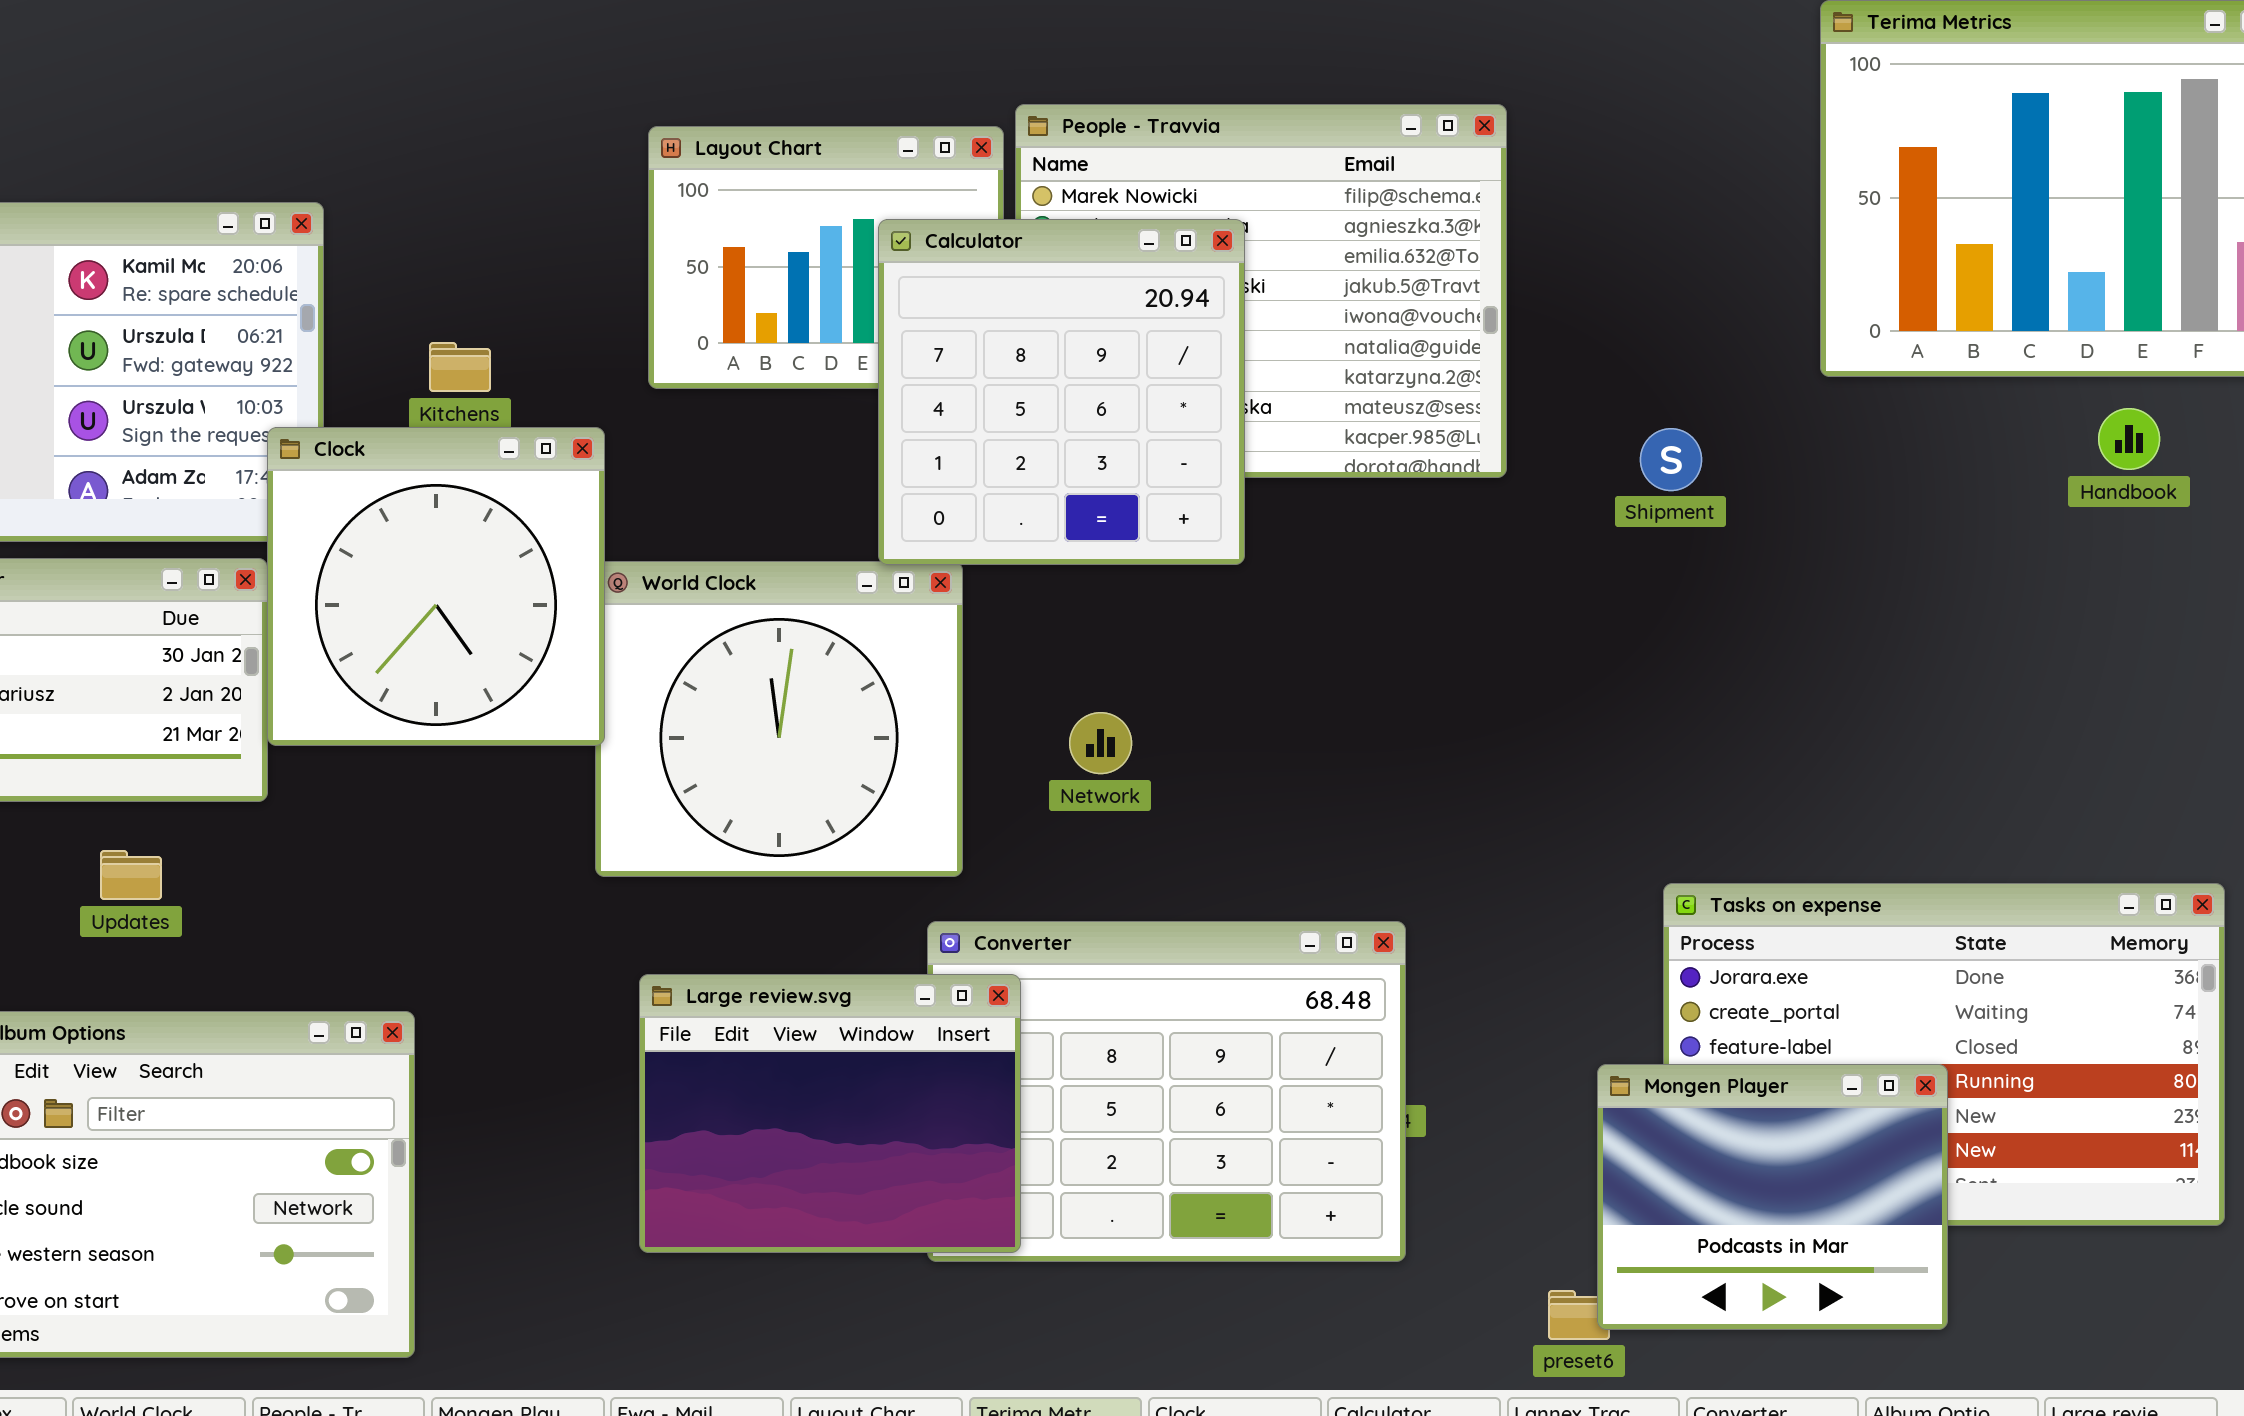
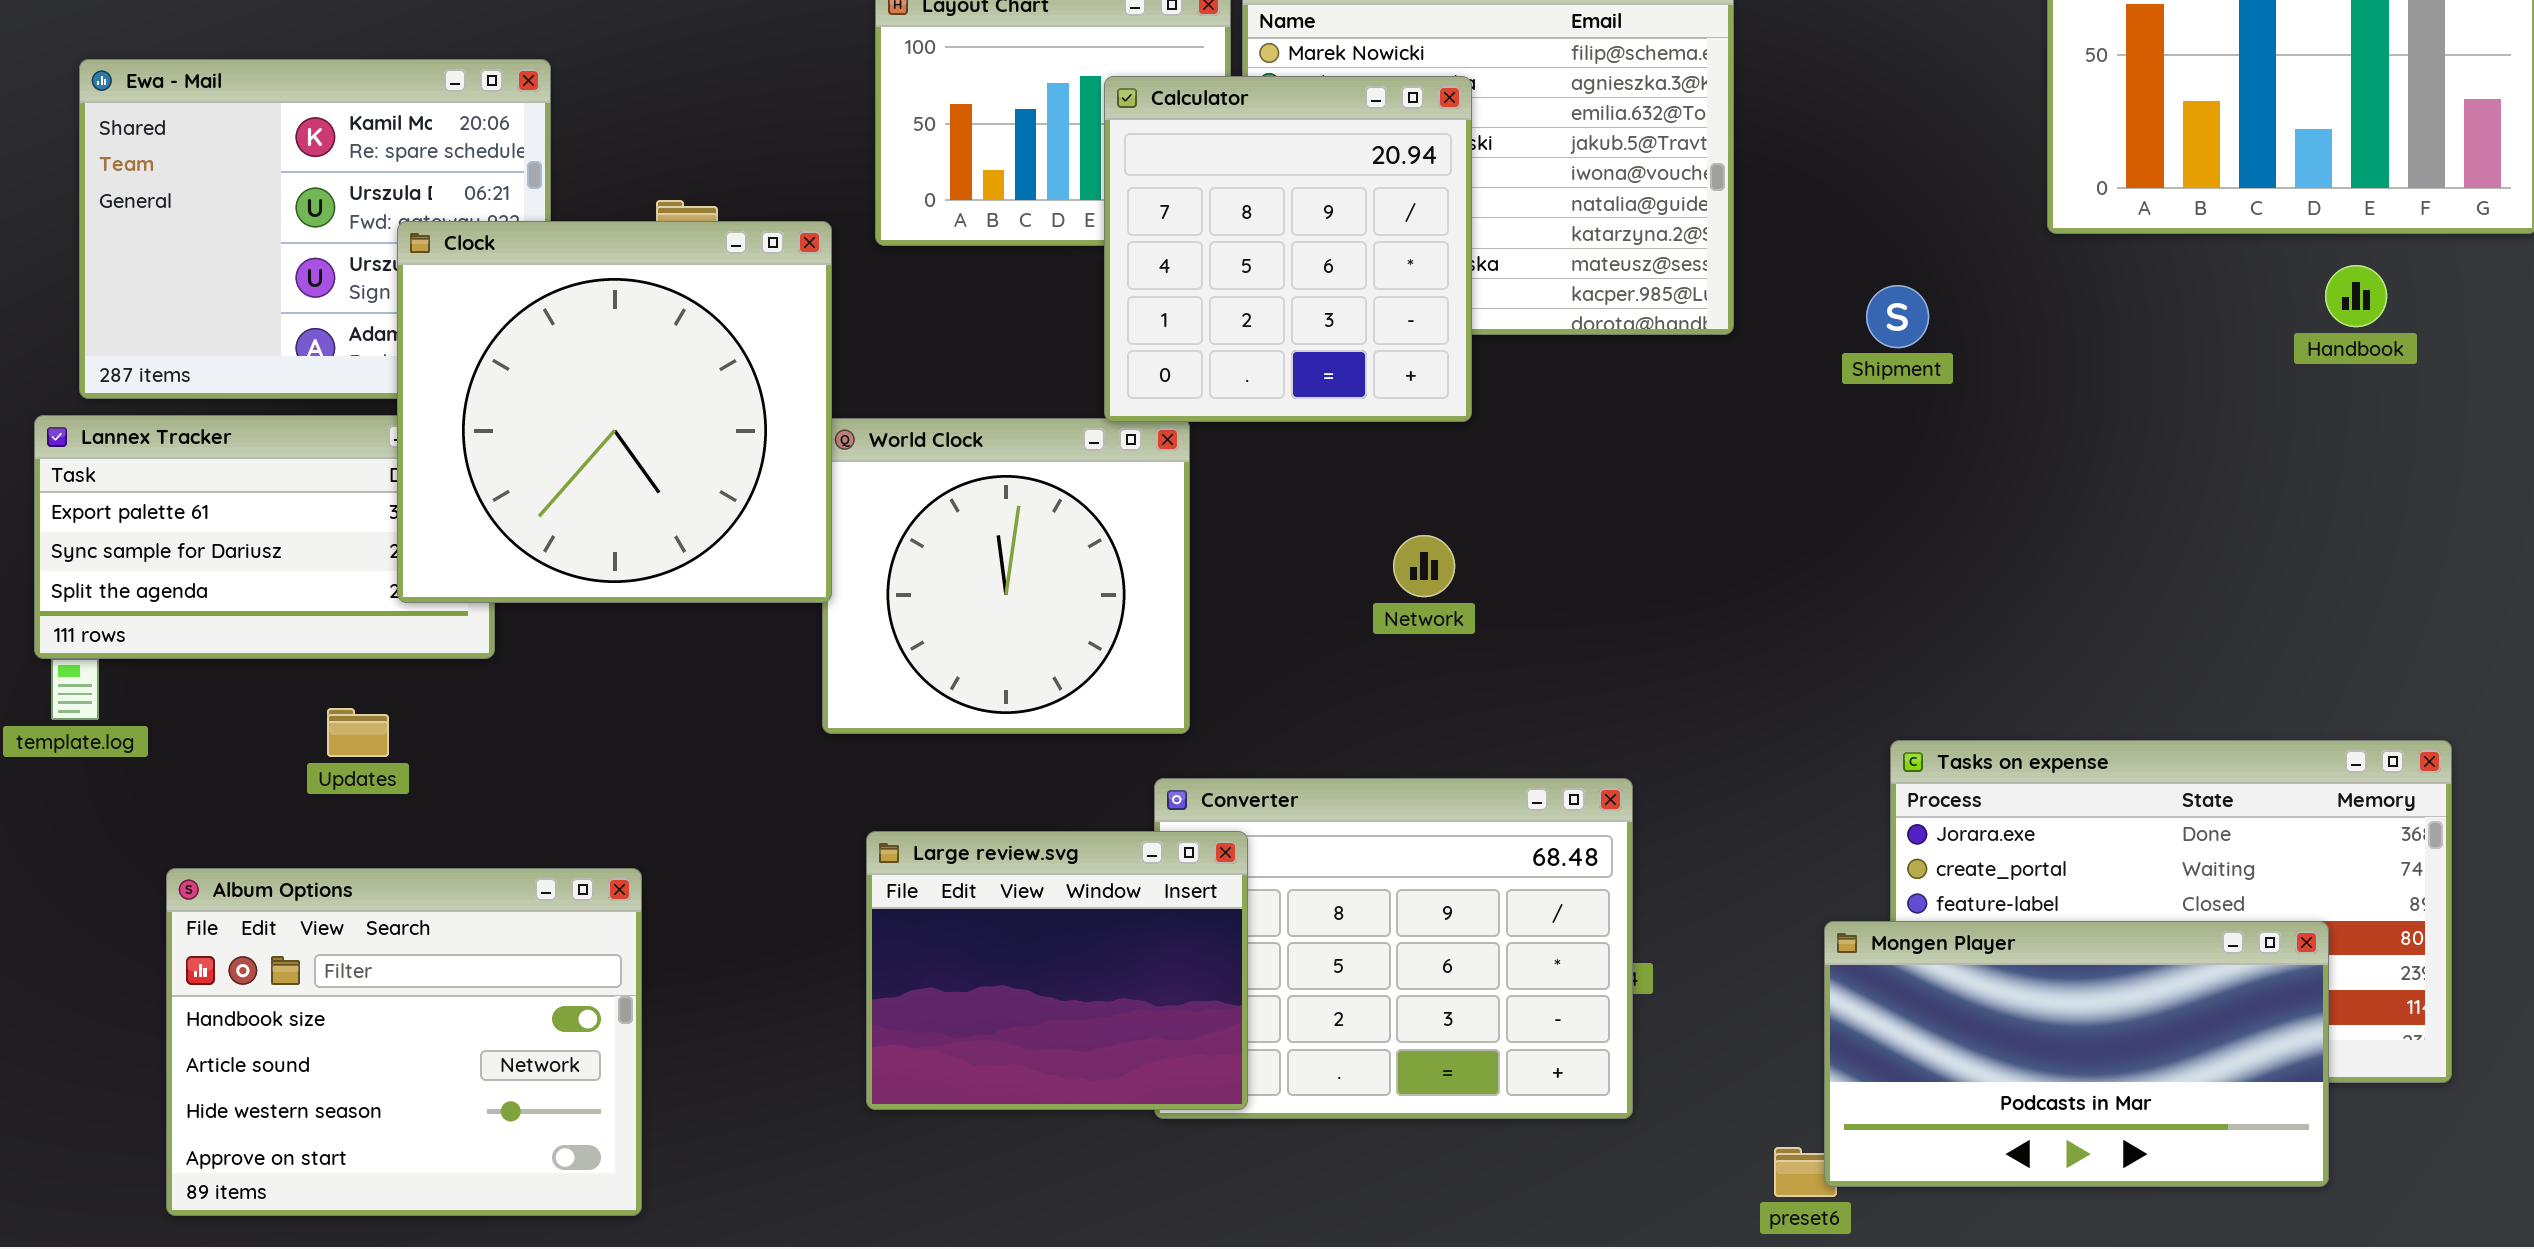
Clock: [267,427,605,746] -> [397,221,832,603], resized
Network: [1069,712,1132,774] -> [1393,535,1455,597], moved
Mongen Player: [1597,1064,1948,1330] -> [1824,921,2329,1187], resized

